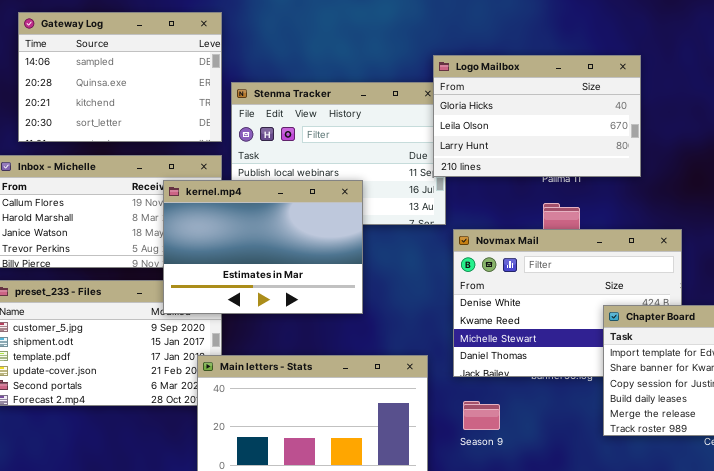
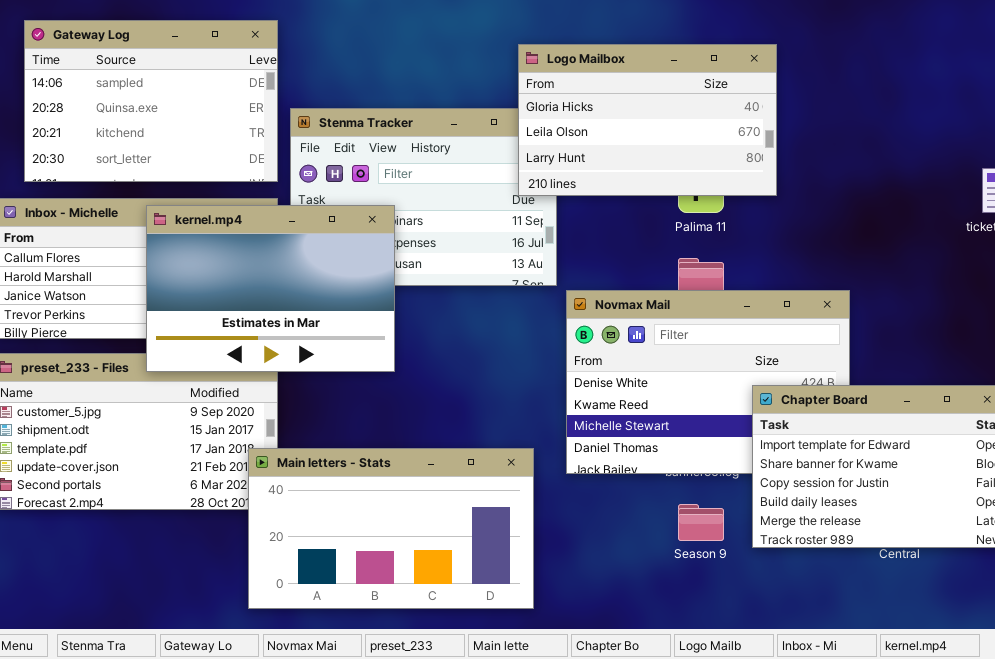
Logo Mailbox: [433,55,641,177] -> [518,44,777,196], moved
kernel.mp4: [163,180,363,314] -> [146,205,395,372], moved
Season 9: [463,401,500,430] -> [678,504,724,541], moved

